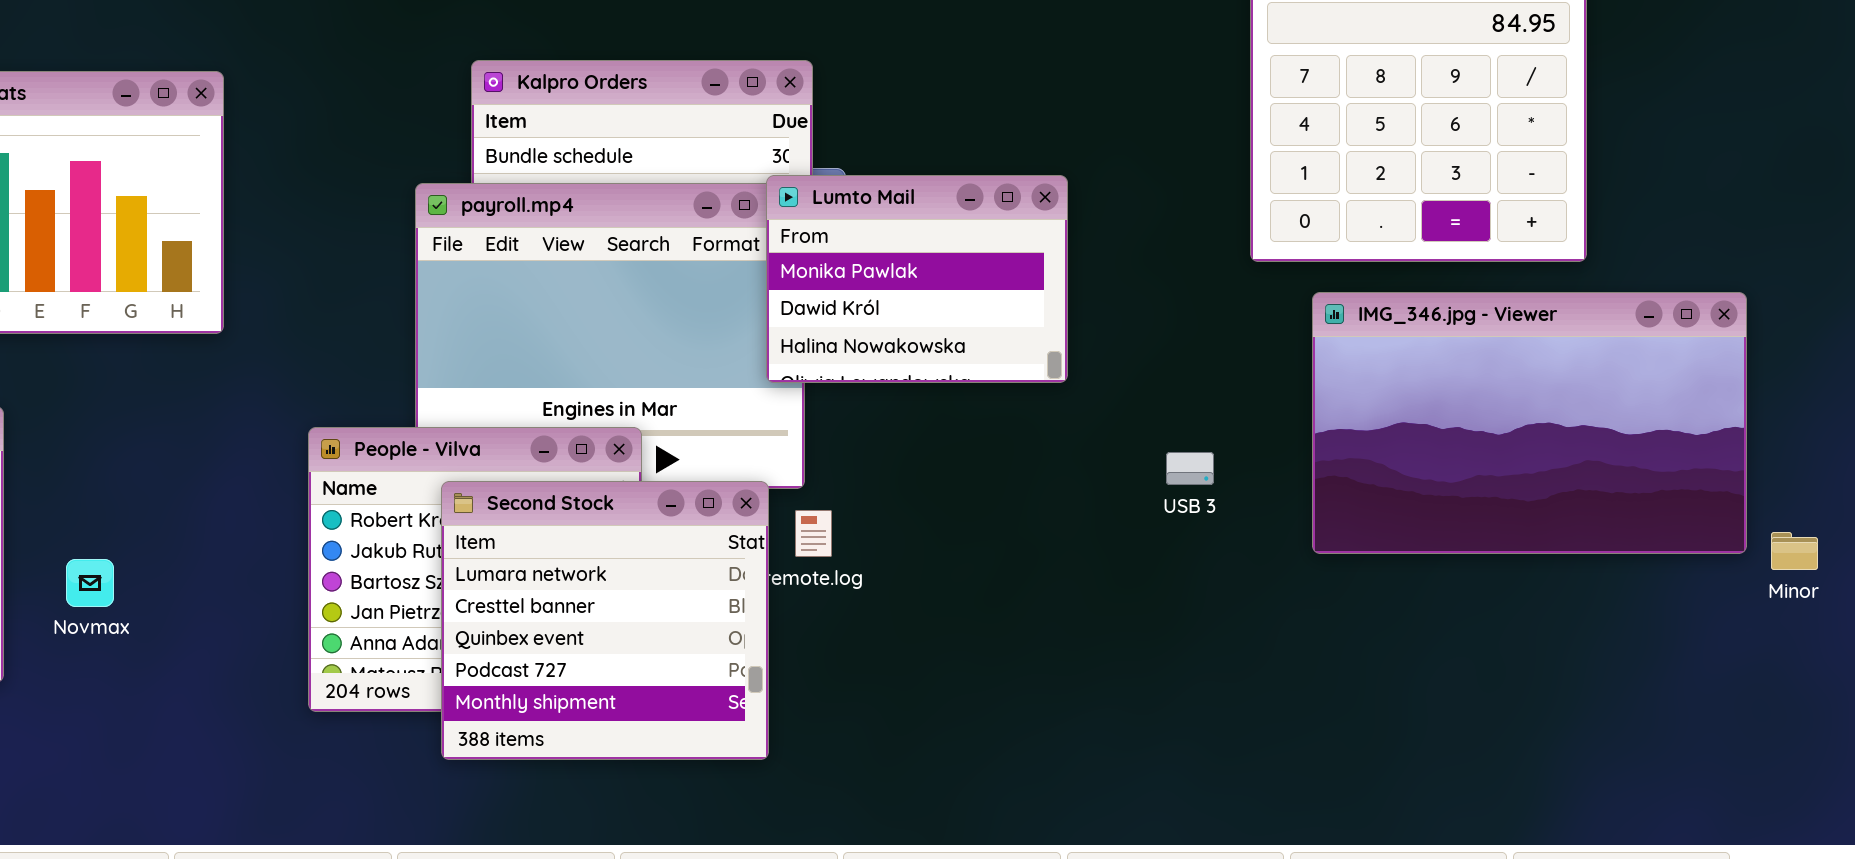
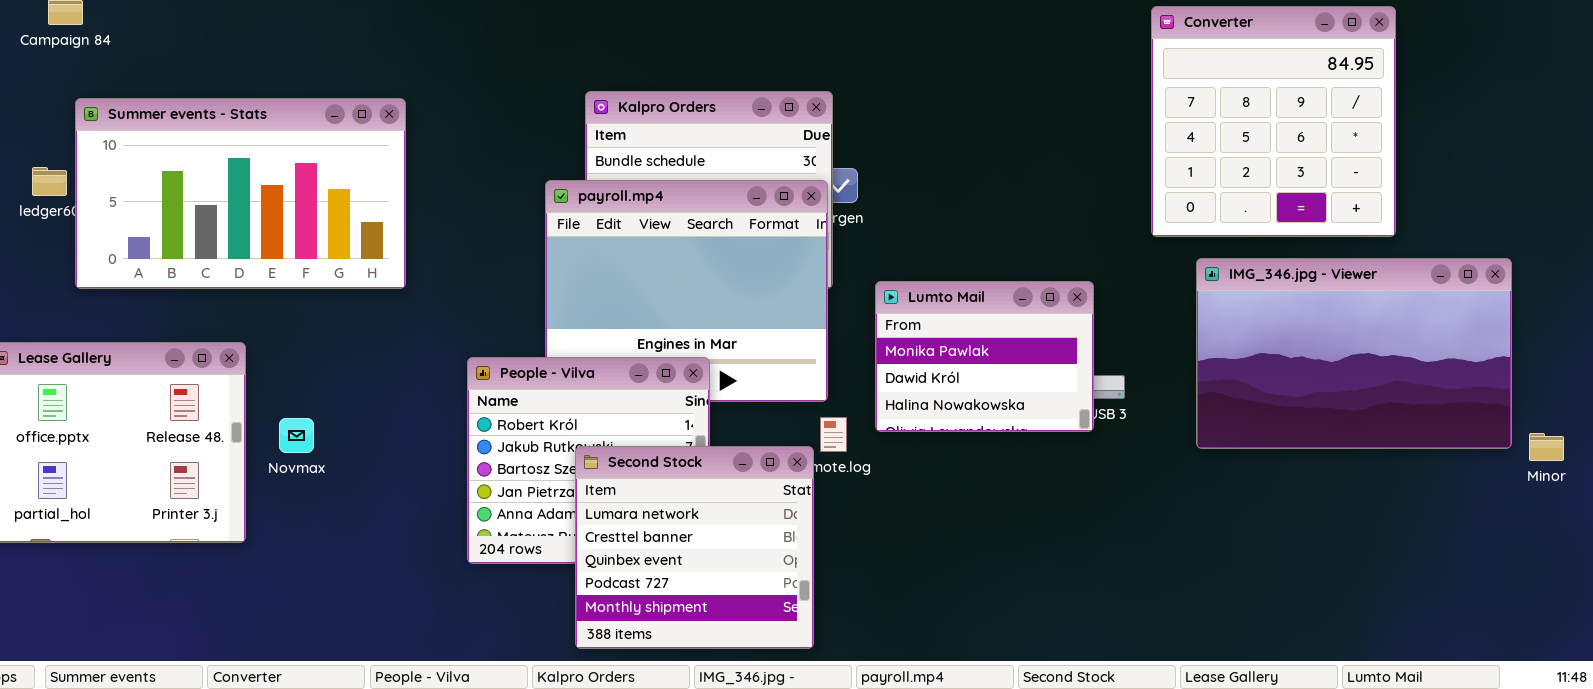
Lumto Mail: [766,175,1068,383] -> [875,281,1094,432], moved
Second Stock: [441,481,769,760] -> [575,446,814,649], moved
Novmax: [66,559,114,607] -> [279,418,314,453], moved

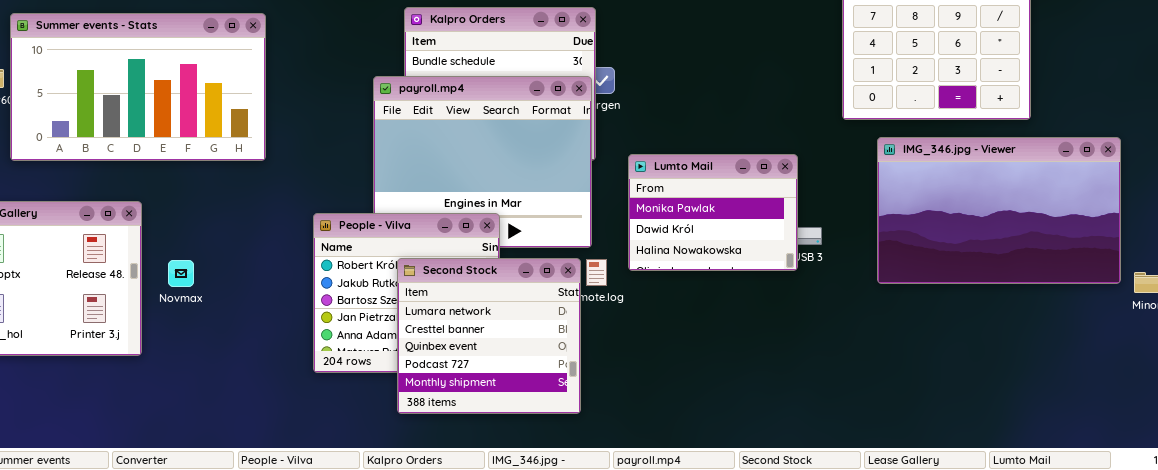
Second Stock: [575,446,814,649] -> [397,258,581,414], moved

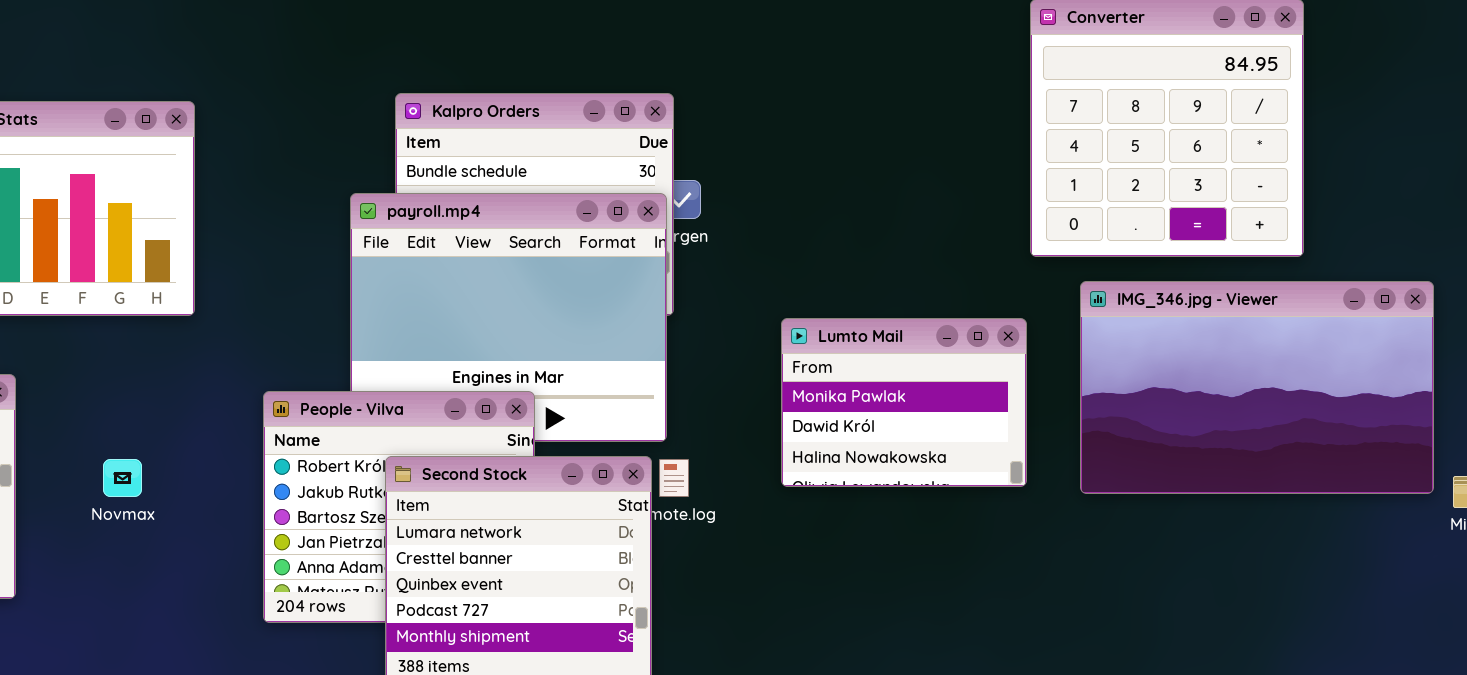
Lumto Mail: [628,154,798,271] -> [781,318,1027,487], moved
Novmax: [168,260,194,287] -> [103,459,142,497], moved

